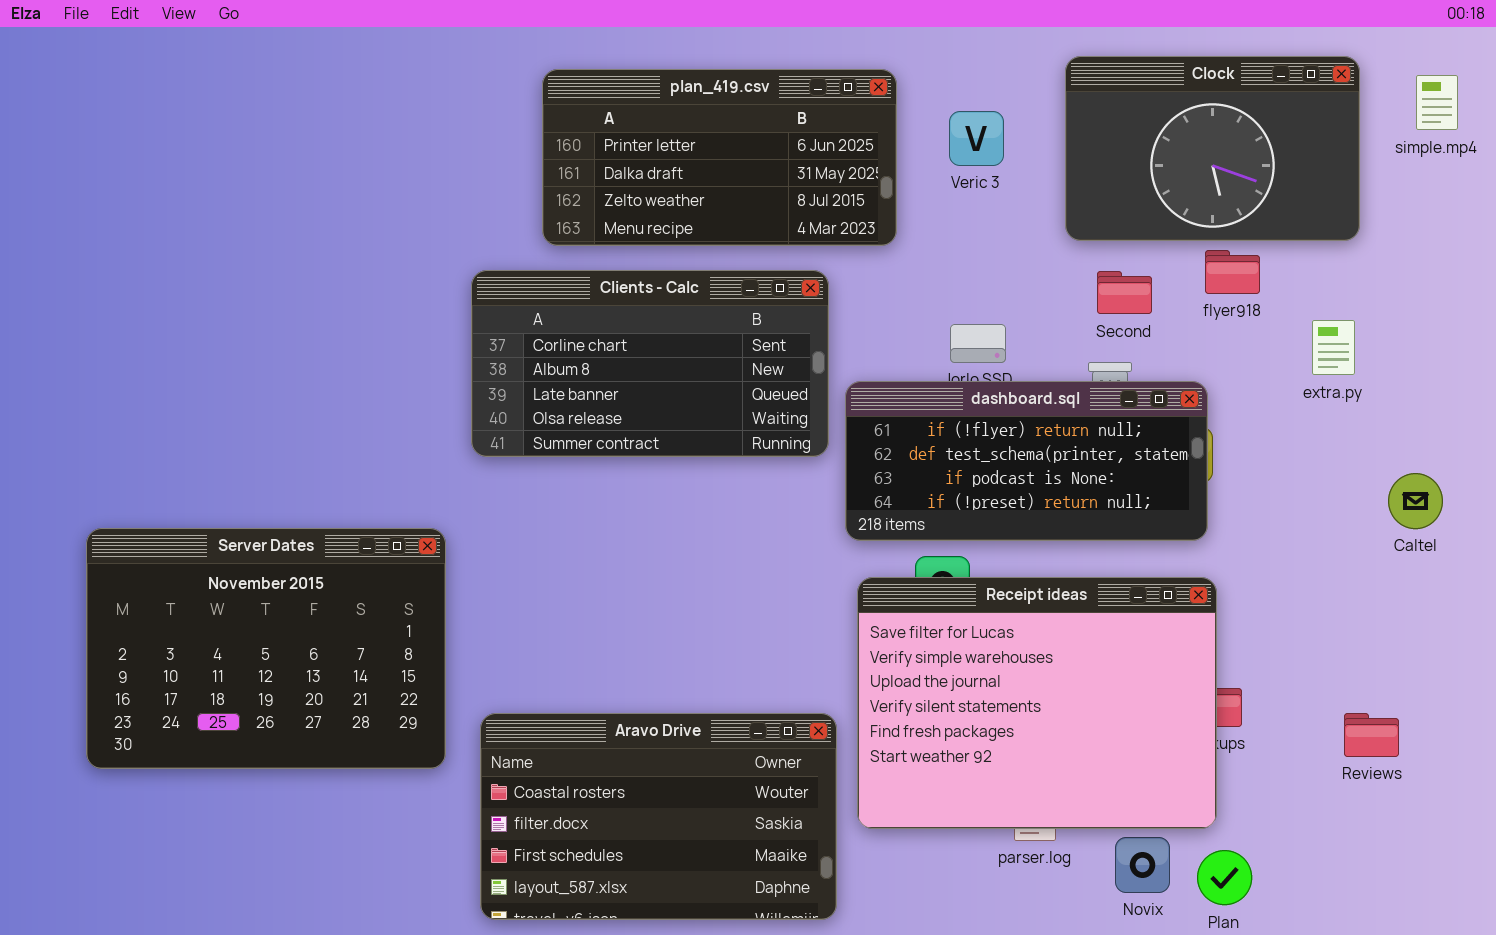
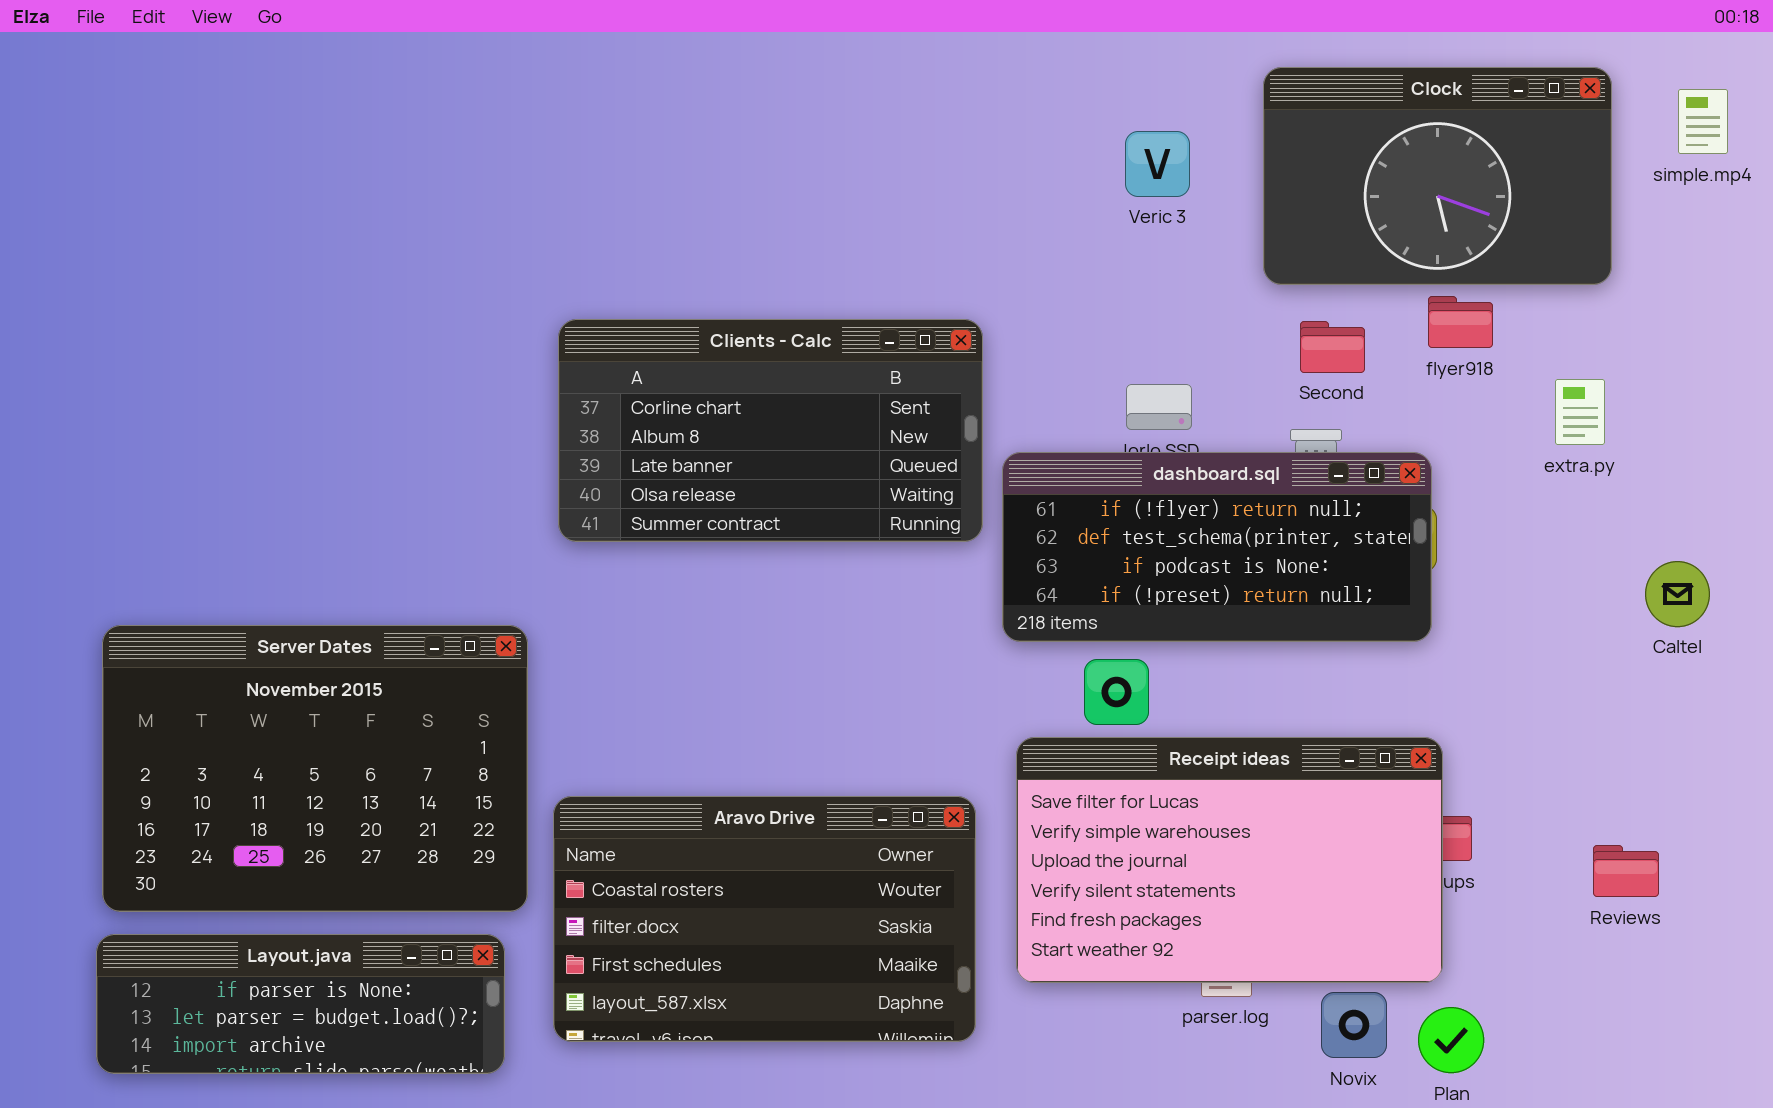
plan_419.csv: [542,69,897,246] -> none, closed
Receipt ideas: [857,577,1217,829] -> [1016,737,1443,983], resized
Aravo Drive: [480,713,837,920] -> [553,796,976,1042], moved
Layout.java: none -> [96,934,505,1074], opened

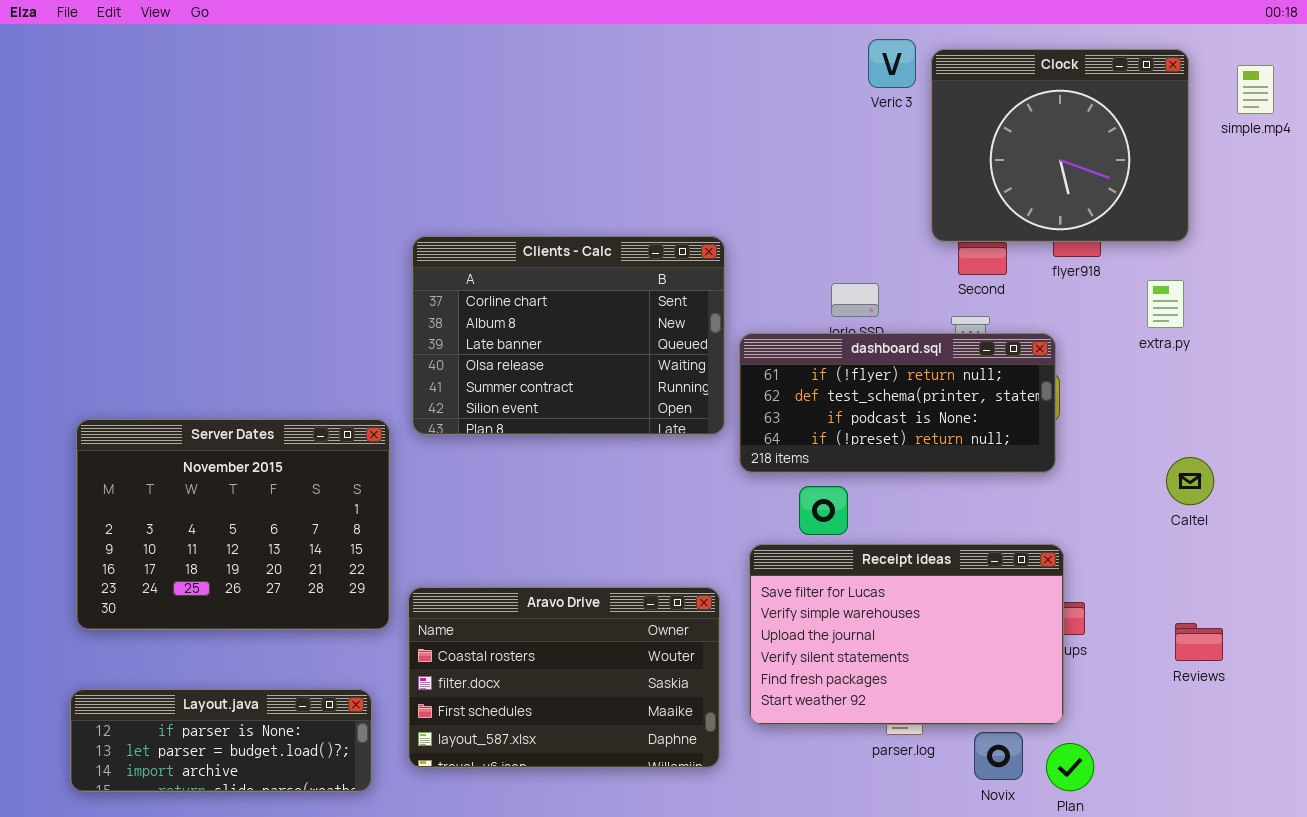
Clock: [1263,67,1612,285] -> [931,49,1189,242], resized
Veric 3: [1125,131,1190,197] -> [868,39,916,88], moved
Clients - Calc: [558,319,983,542] -> [412,236,725,435], resized
Caltel: [1645,561,1710,627] -> [1166,457,1214,505], moved
Server Dates: [102,625,528,912] -> [76,419,390,630], moved

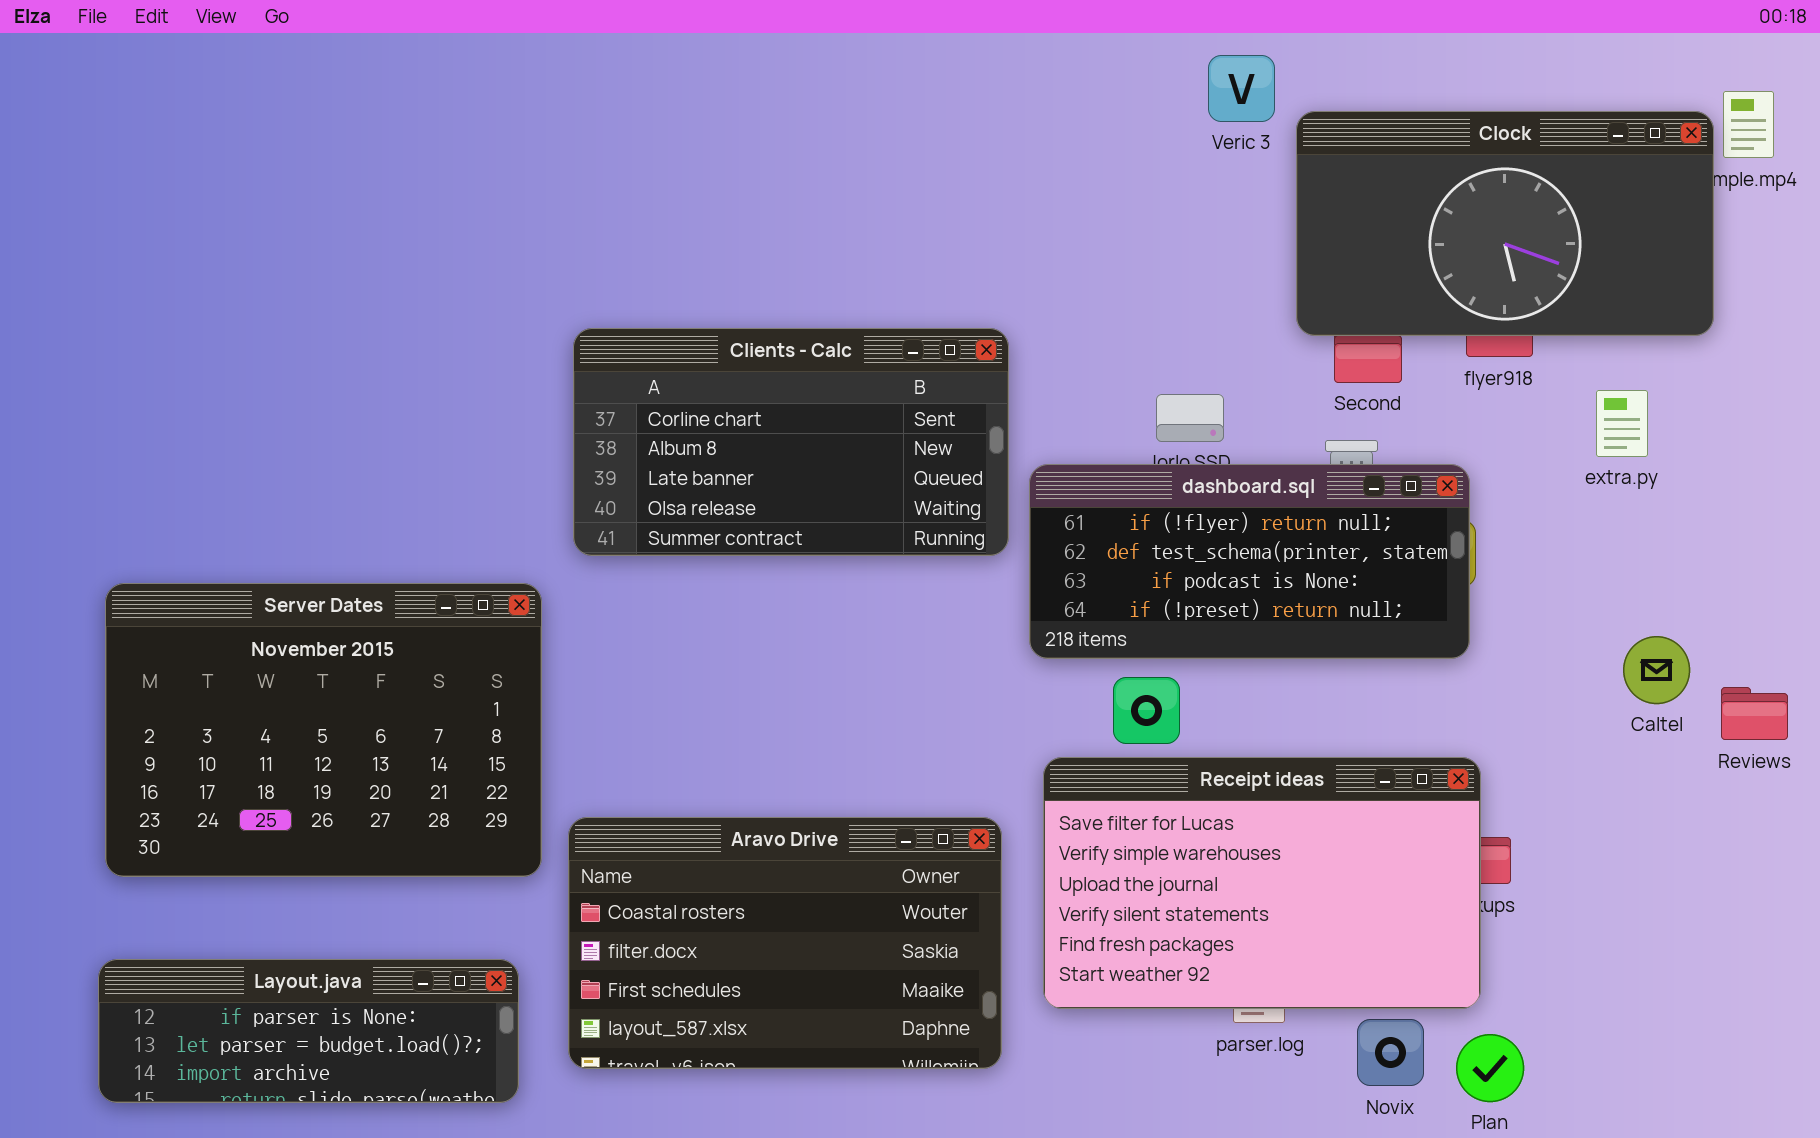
Clock: [931,49,1189,242] -> [1296,111,1714,336], resized
Clients - Calc: [412,236,725,435] -> [573,328,1009,556], resized
Reviews: [1175,623,1223,661] -> [1721,687,1788,740], moved

